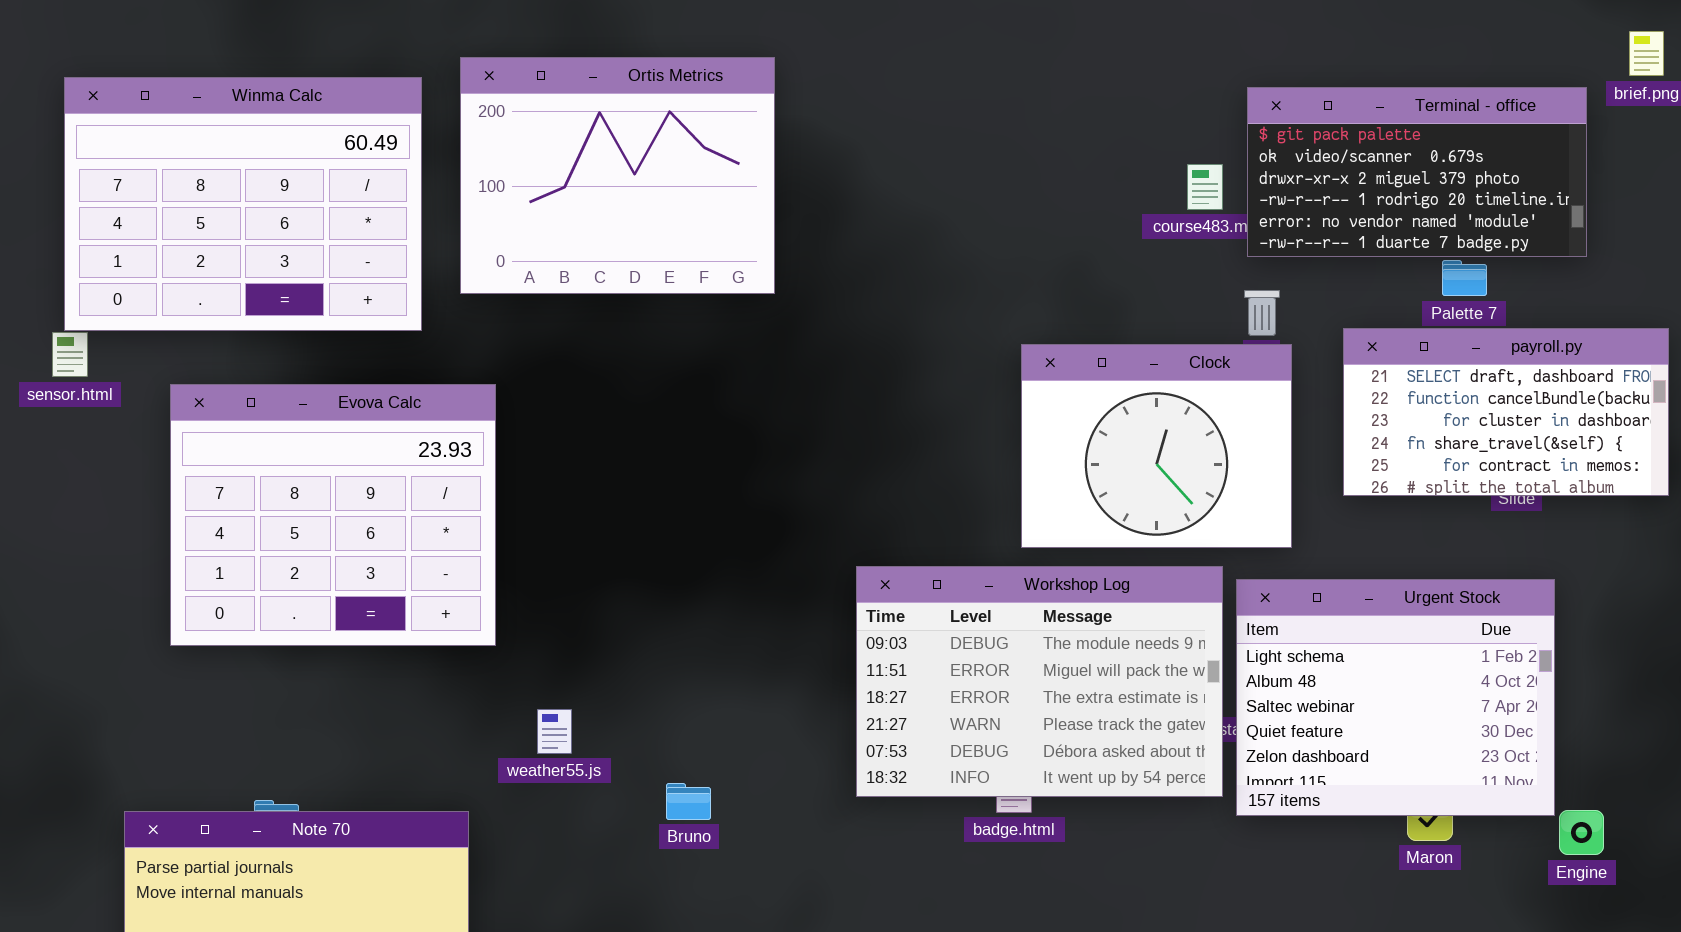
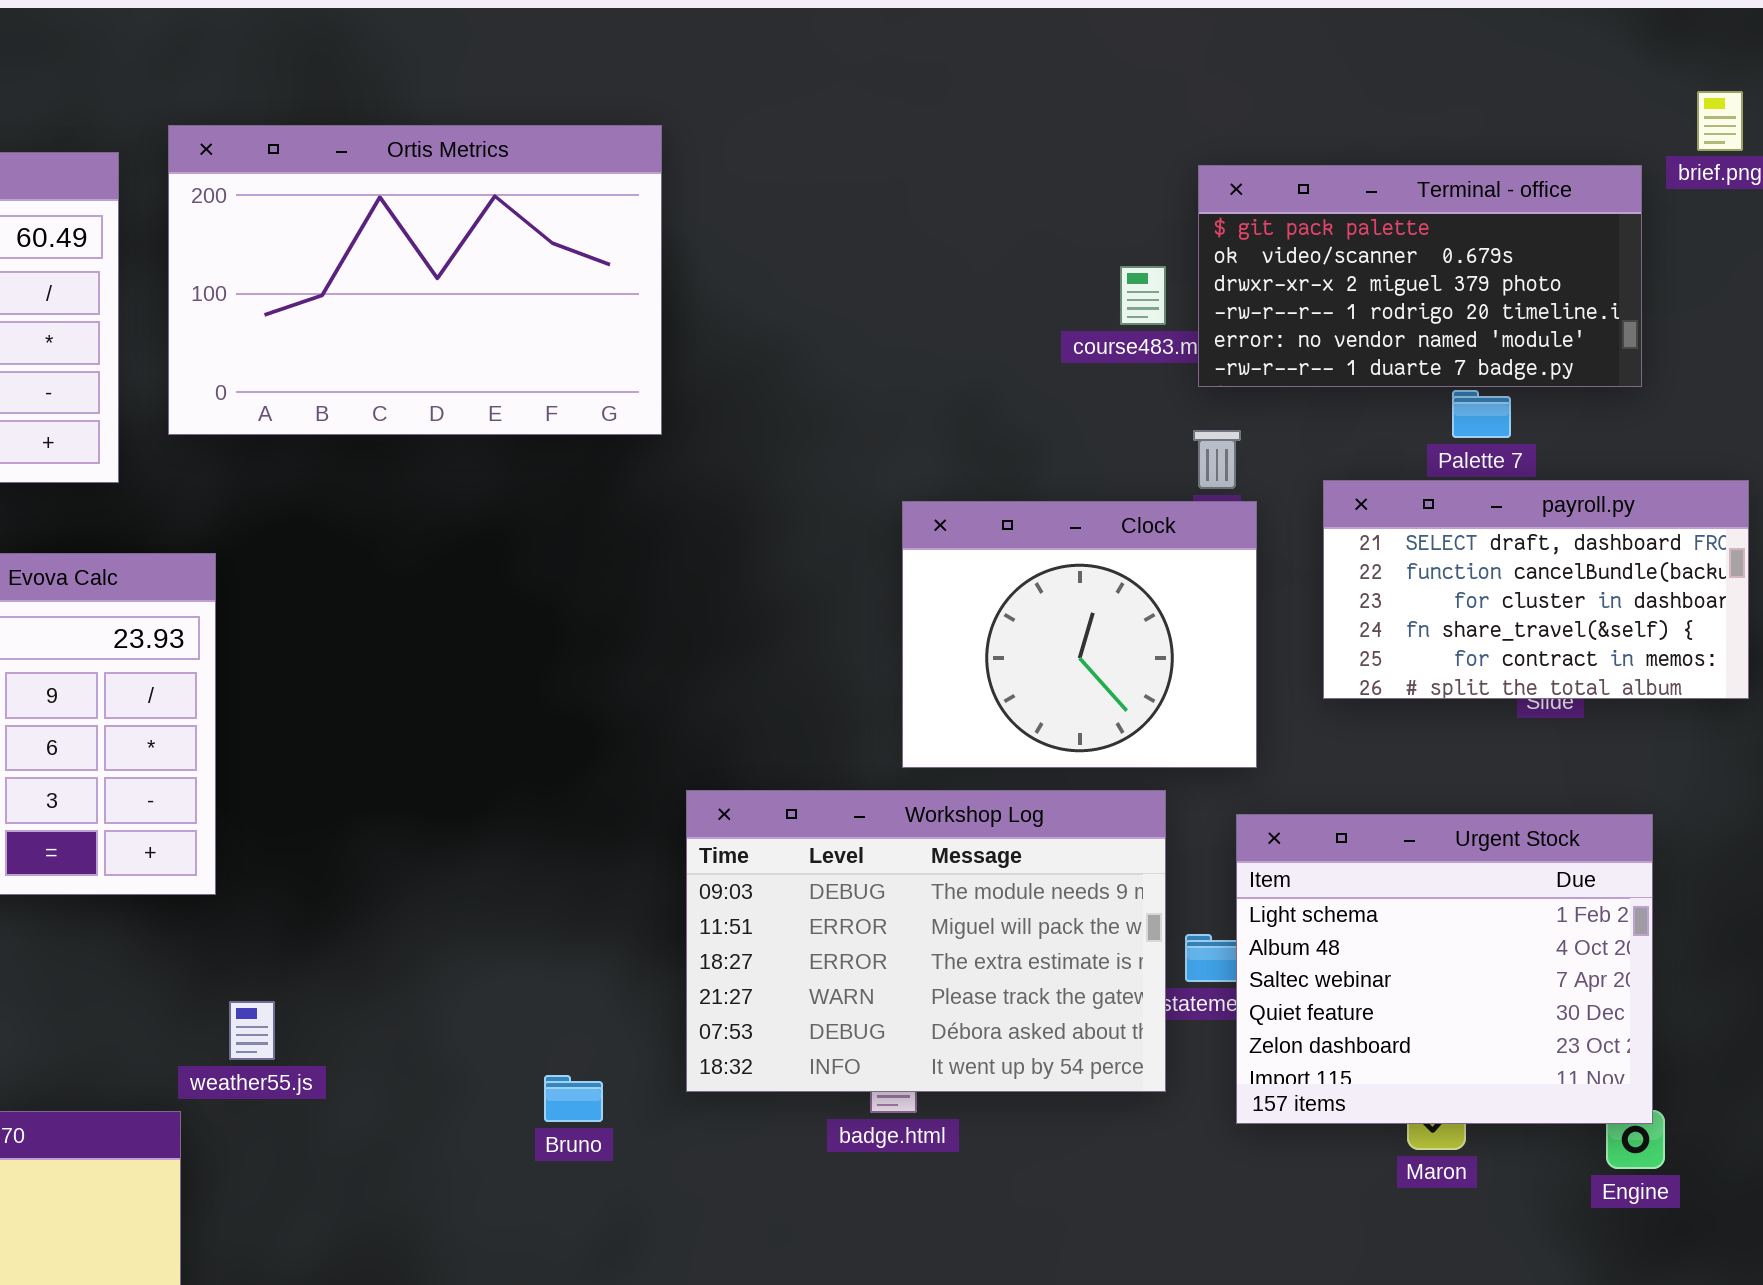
Ortis Metrics: [460,57,775,294] -> [168,125,662,435], resized
Urgent Stock: [1236,579,1555,816] -> [1236,814,1653,1124], moved
weather55.js: [537,709,572,754] -> [229,1001,275,1060], moved
Bruno: [666,783,711,820] -> [544,1075,603,1122], moved

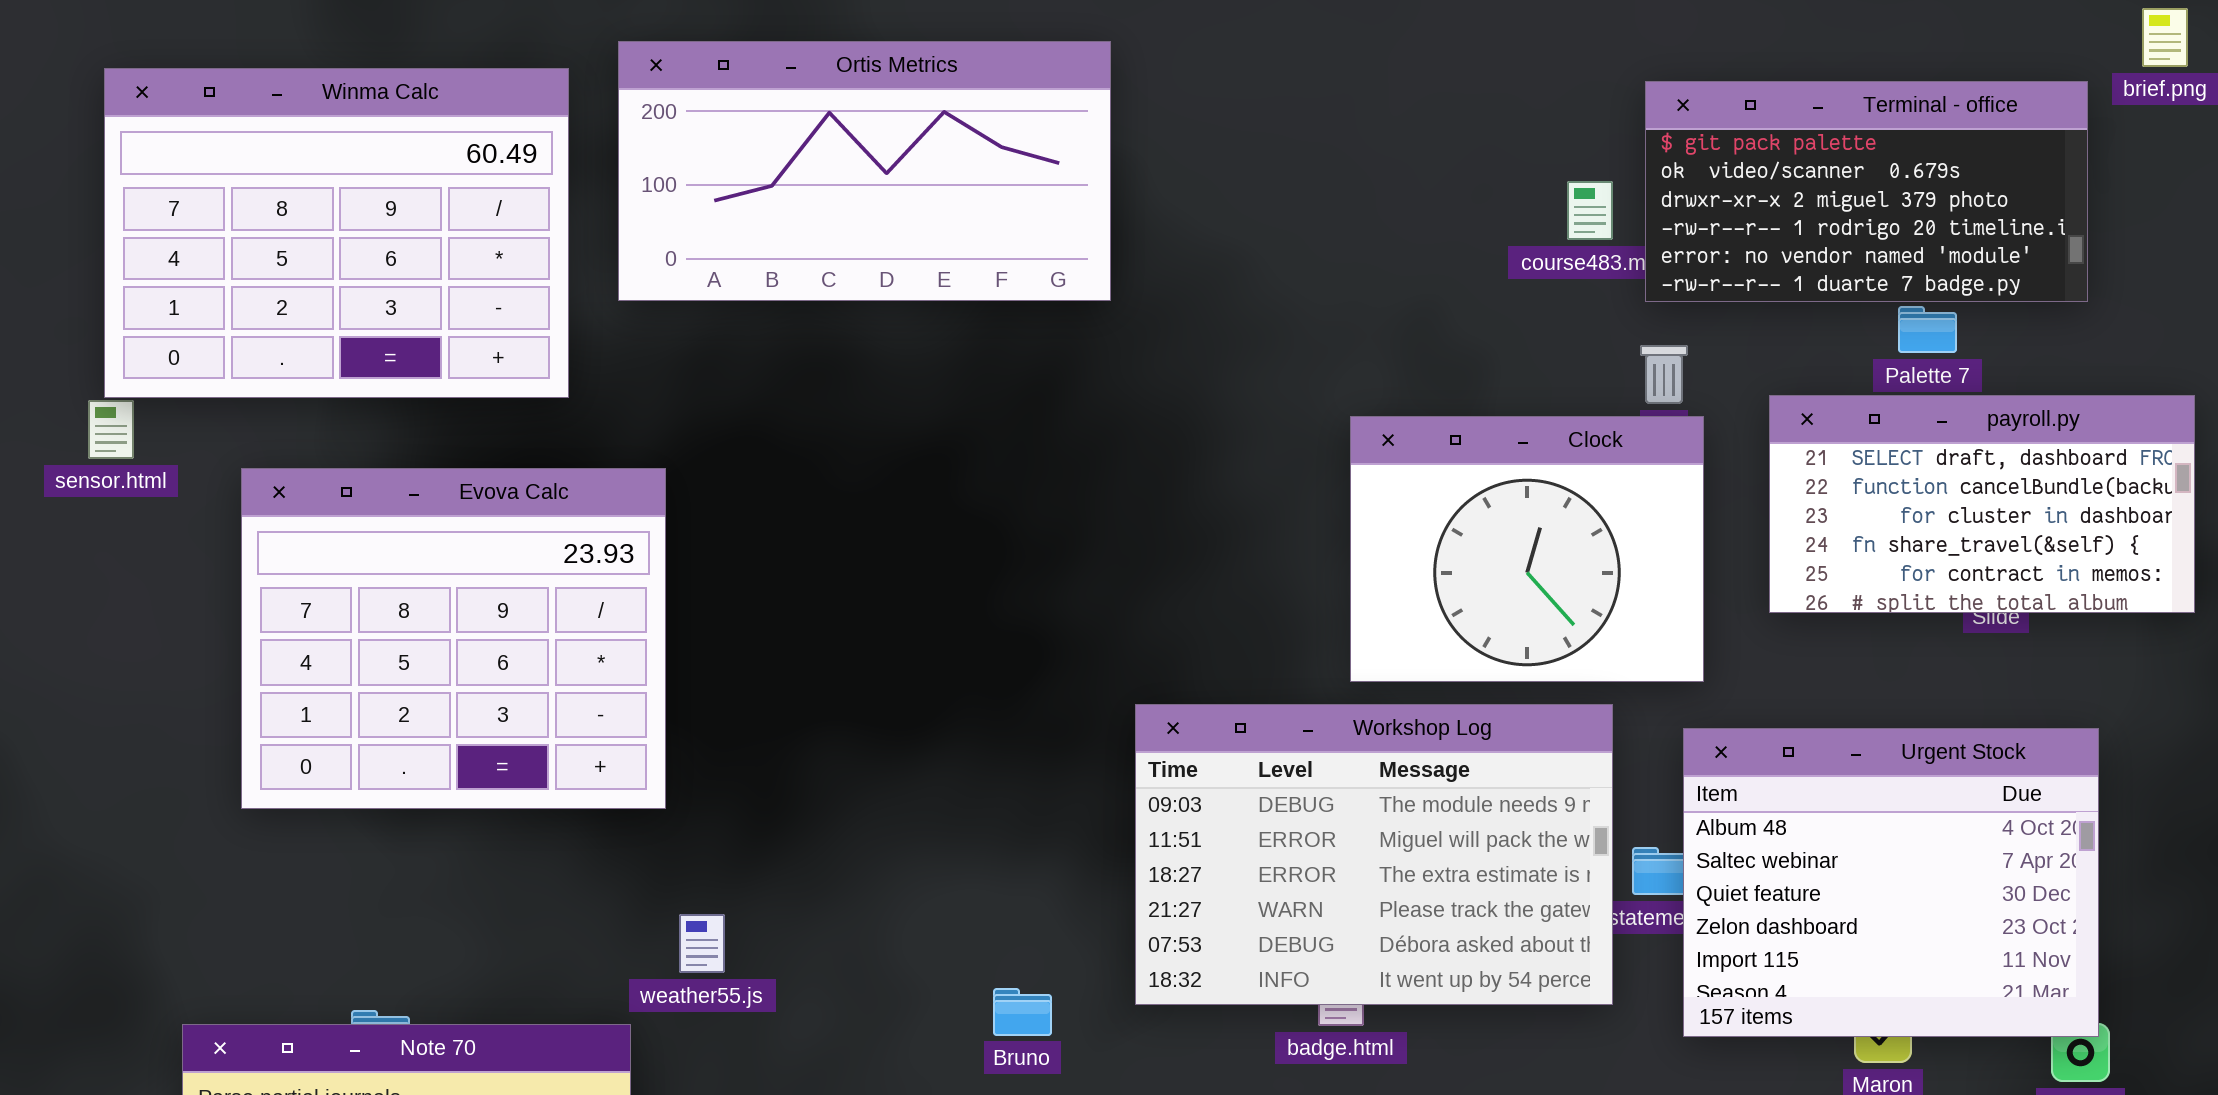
Ortis Metrics: [168,125,662,435] -> [618,41,1111,301], resized
Urgent Stock: [1236,814,1653,1124] -> [1683,728,2099,1037], scrolled down 1 row

